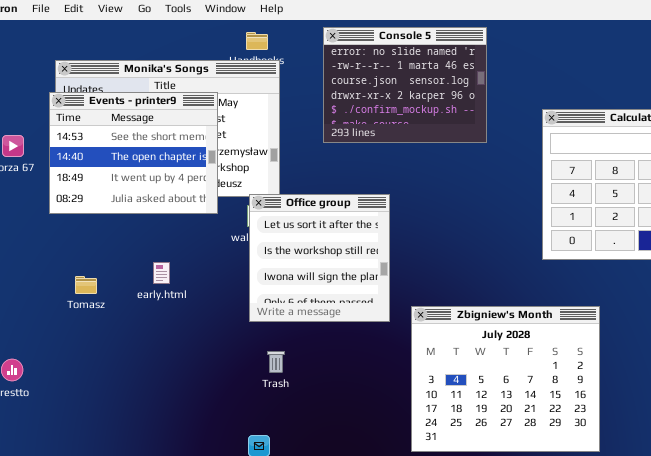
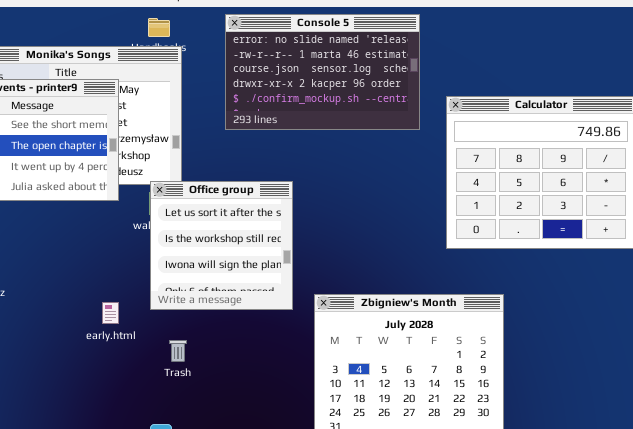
Console 5: [323,27,487,143] -> [225,14,420,130], resized
early.html: [153,262,170,284] -> [102,302,119,324], moved

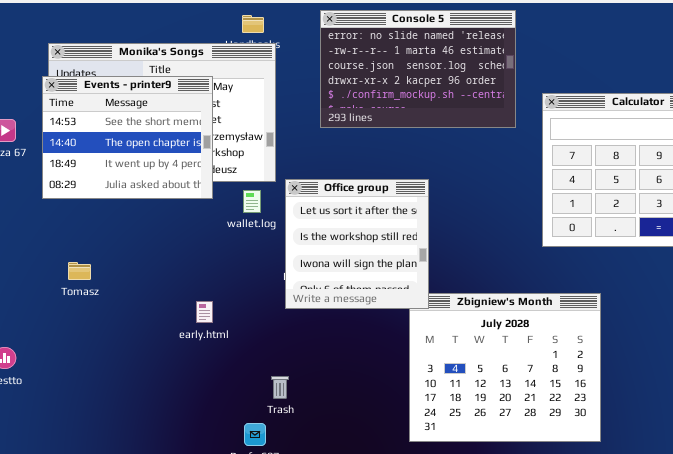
Office group: [150,181,293,310] -> [285,179,429,309], moved
Trash: [169,340,187,362] -> [271,376,289,399], moved

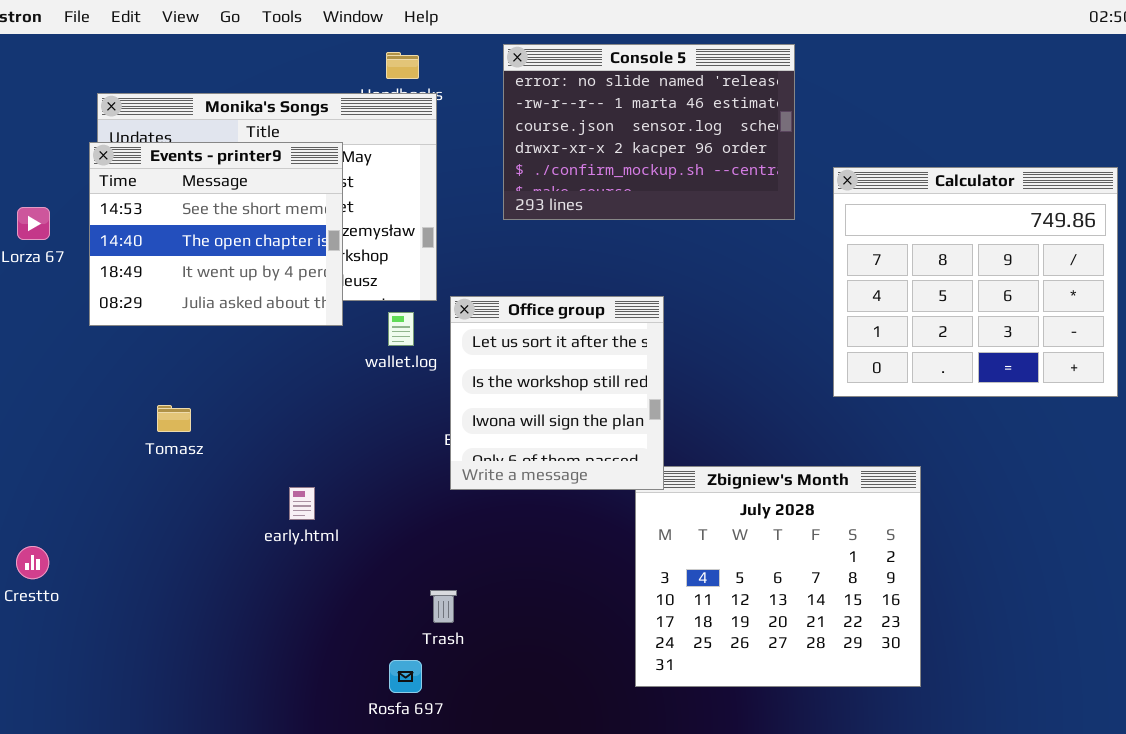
Tomasz: [68,262,91,280] -> [157,405,191,432], moved
early.html: [196,301,213,323] -> [289,487,315,520], moved

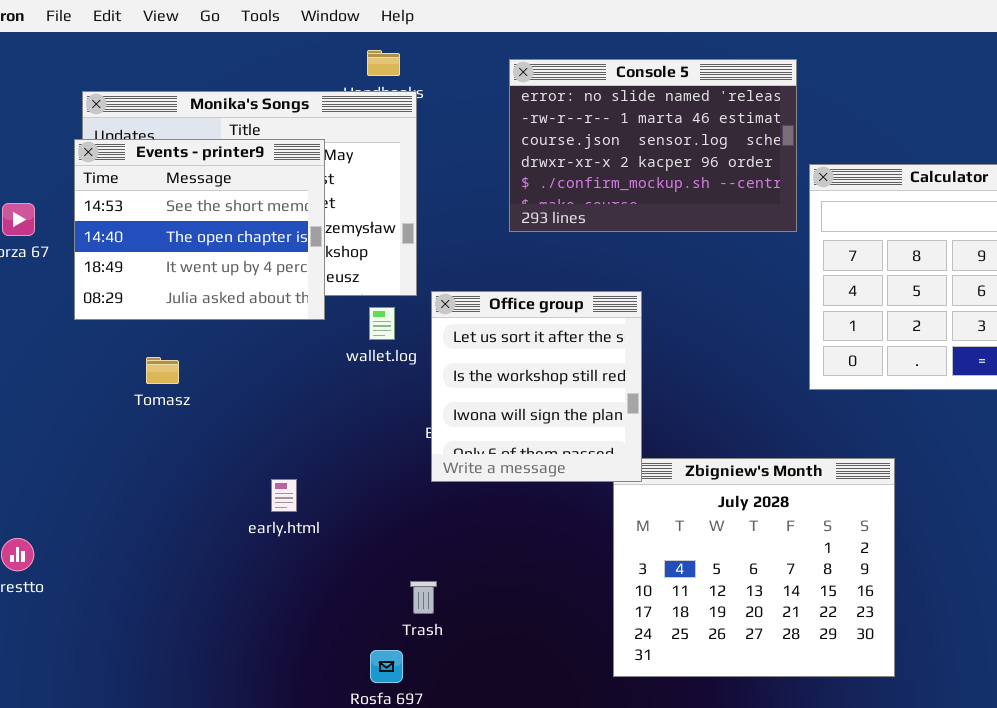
Console 5: [503,44,795,220] -> [509,59,797,232], moved
Tomasz: [157,405,191,432] -> [146,357,179,384], moved

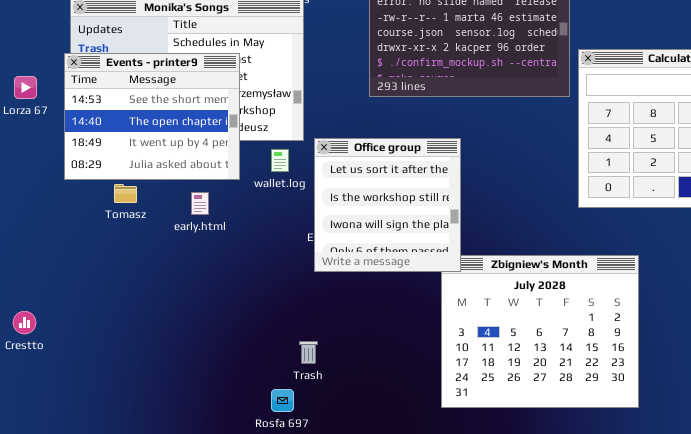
Events - printer9: [74,139,325,320] -> [64,53,240,180], moved
early.html: [271,479,297,512] -> [191,192,209,215], moved

